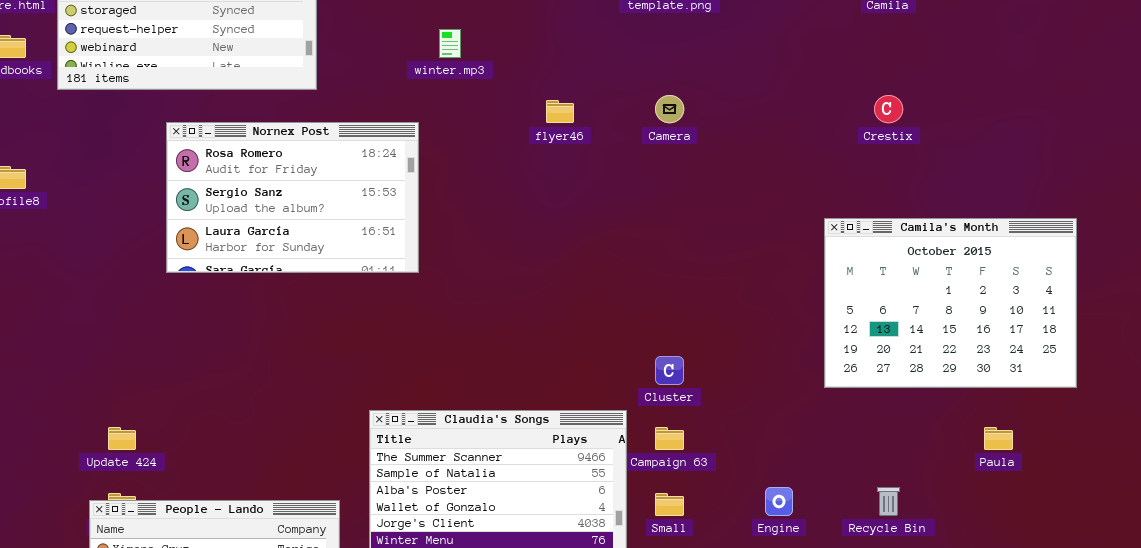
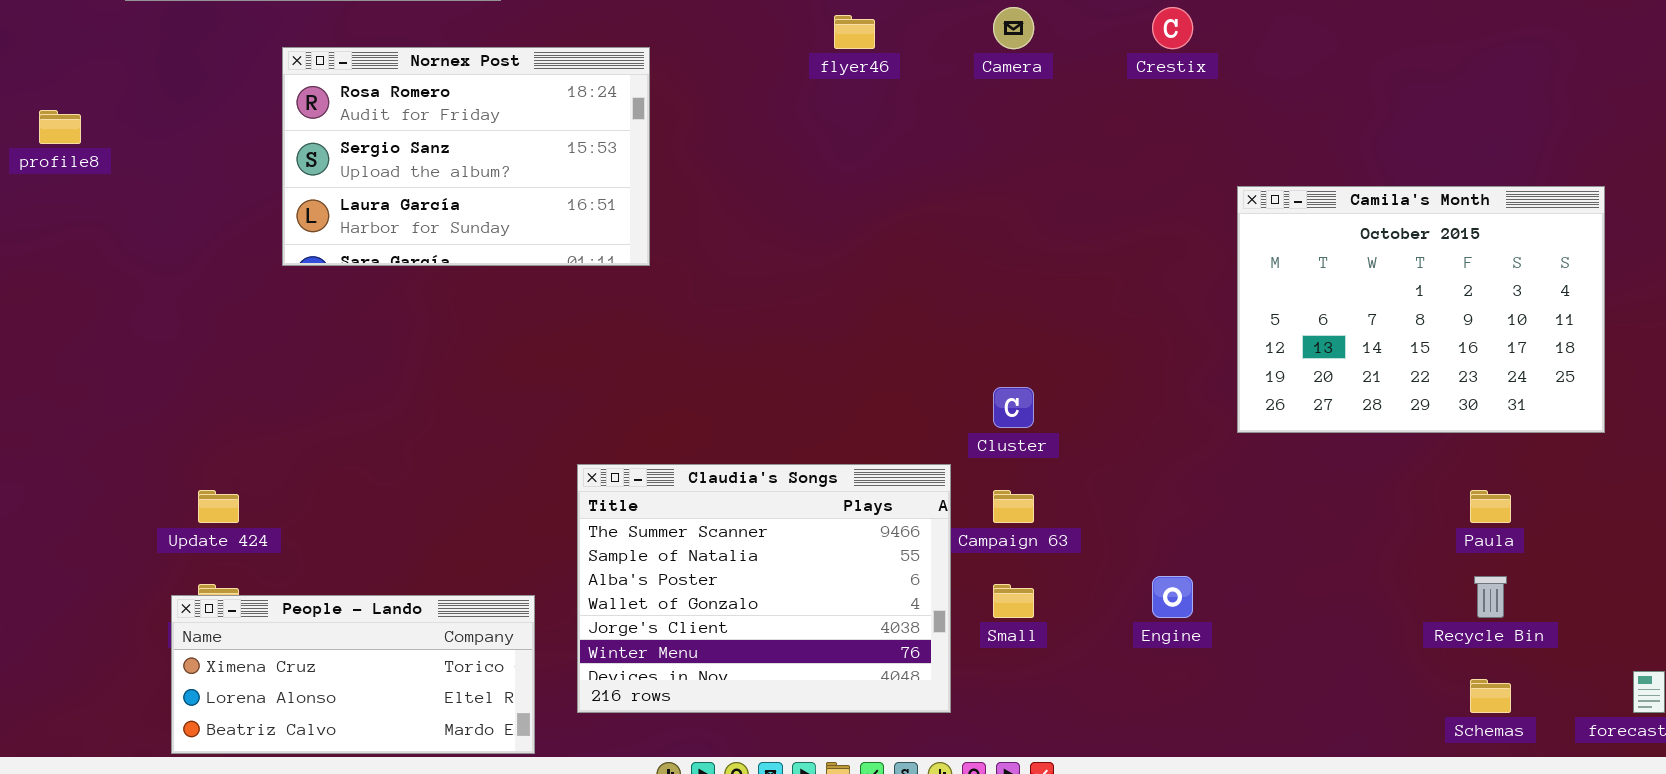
Crestix: [874,95,903,123] -> [1152,7,1193,49], moved
Recycle Bin: [877,487,900,516] -> [1474,576,1507,618], moved

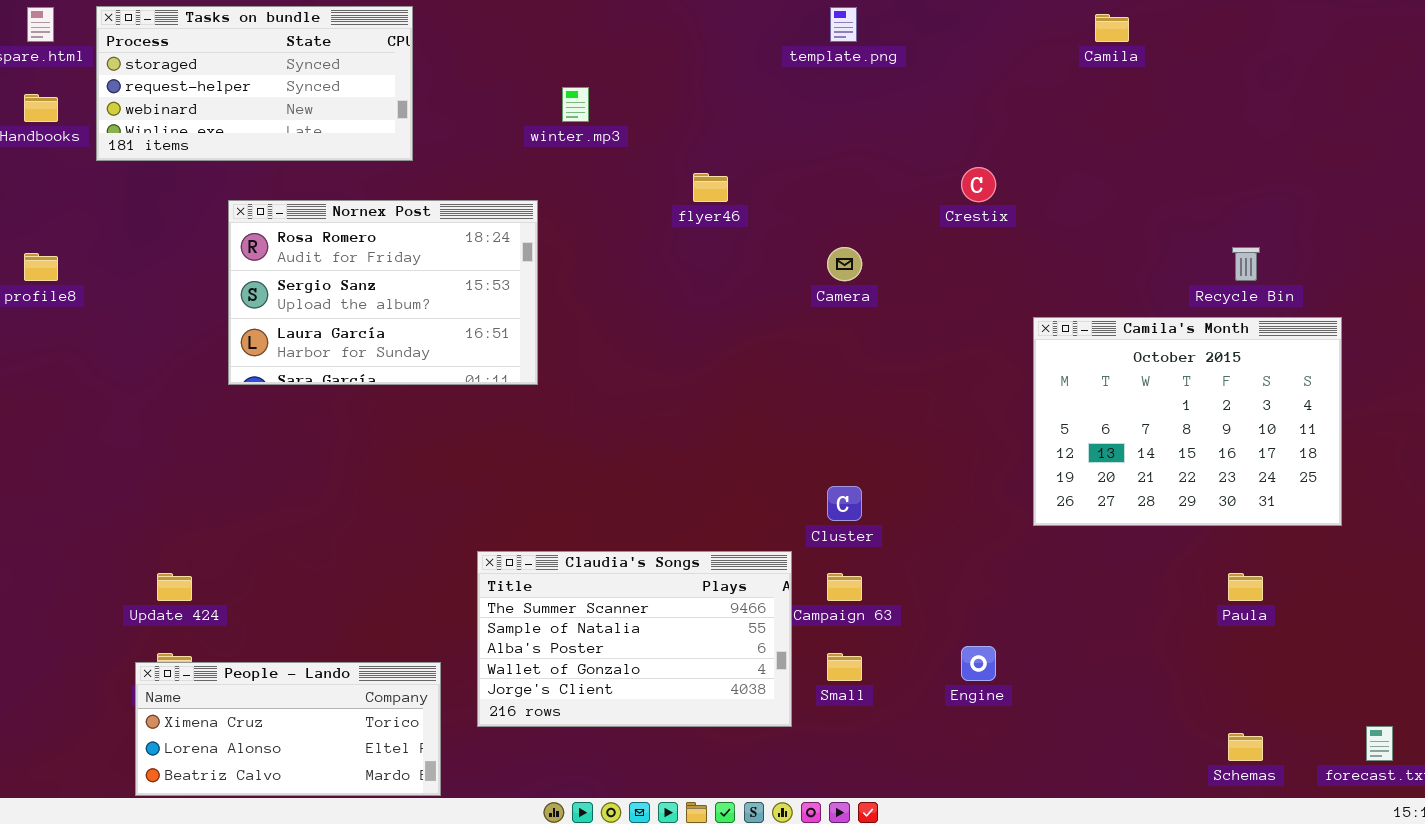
Camera: [993,7,1034,49] -> [827,247,862,281], moved
Claudia's Songs: [577,464,951,713] -> [477,551,792,727], resized
Recycle Bin: [1474,576,1507,618] -> [1232,247,1260,281], moved

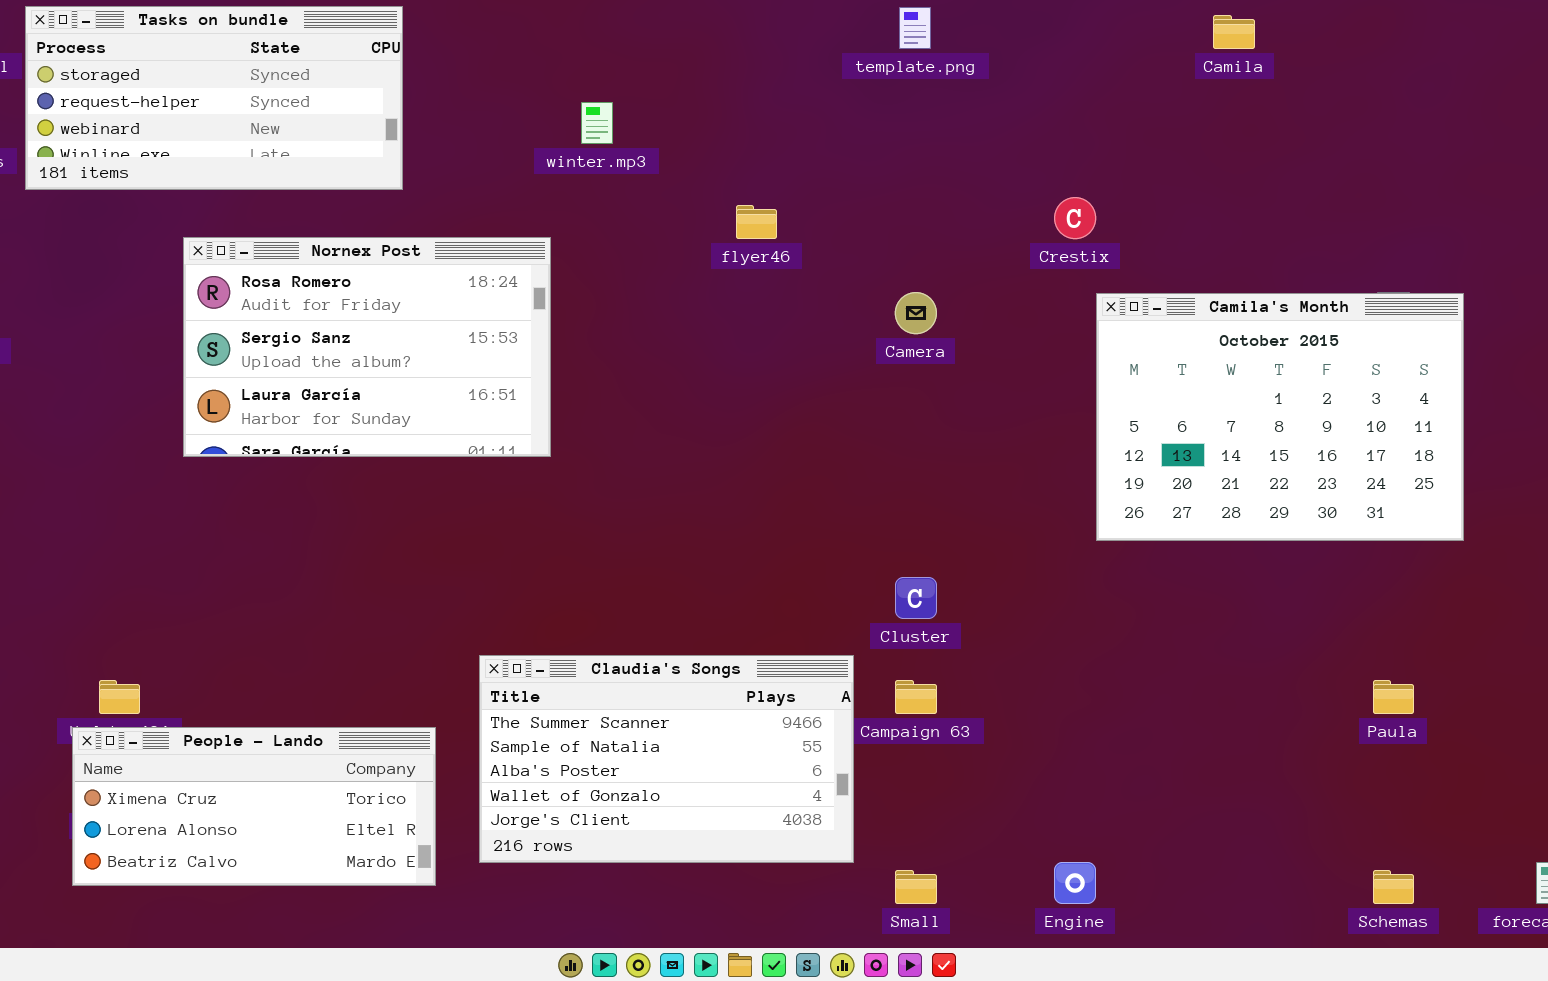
Camila's Month: [1033,317,1342,526] -> [1096,293,1464,541], moved
Engine: [961,646,996,681] -> [1054,862,1096,904], moved
Small: [827,653,862,681] -> [895,870,937,904], moved
People - Lando: [135,662,441,796] -> [72,727,436,886], moved

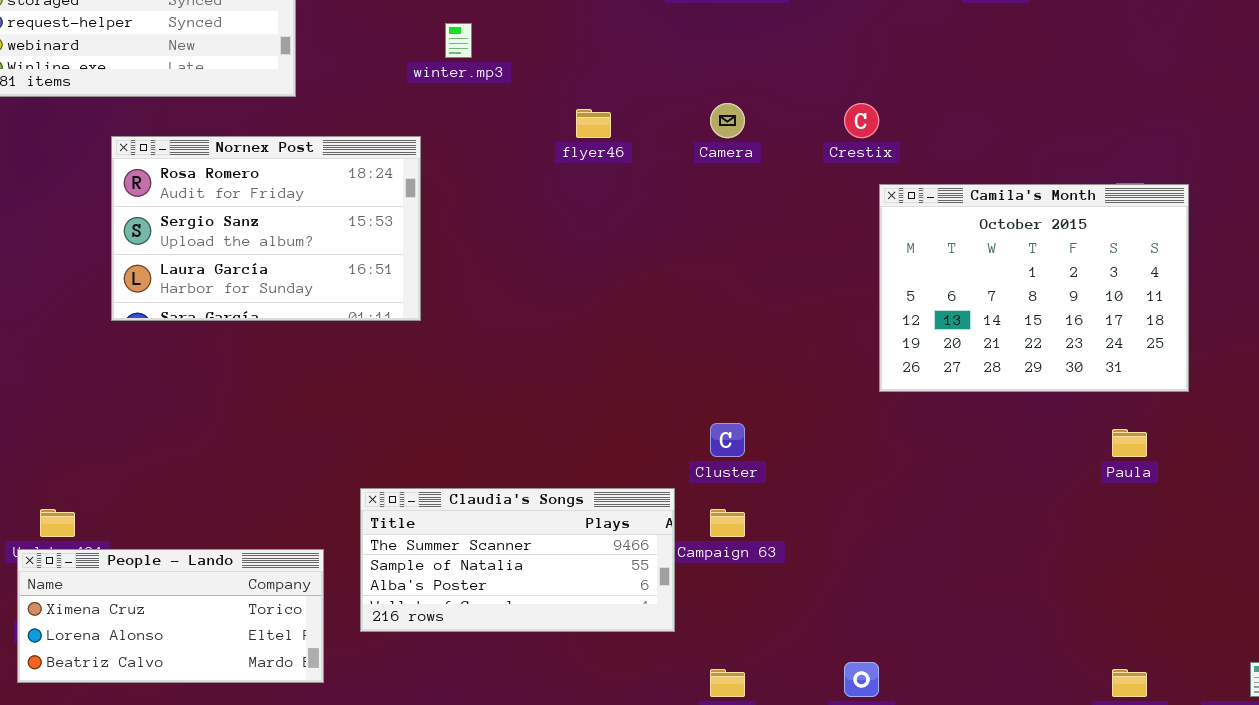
Camera: [895,292,937,334] -> [710,103,745,138], moved
Claudia's Songs: [479,655,854,863] -> [360,488,675,632], resized
Paula: [1373,680,1414,714] -> [1112,429,1147,457], moved

